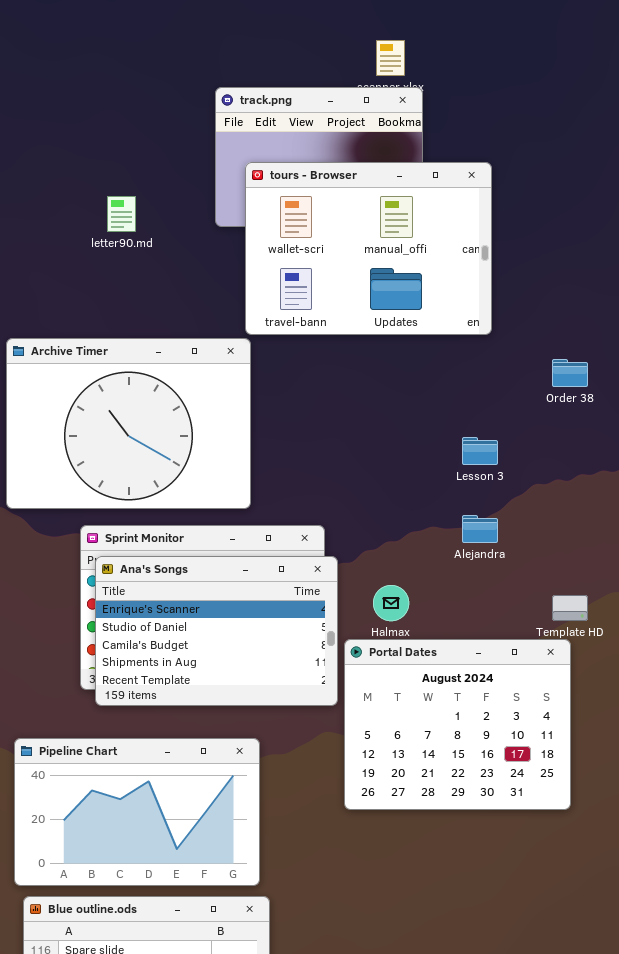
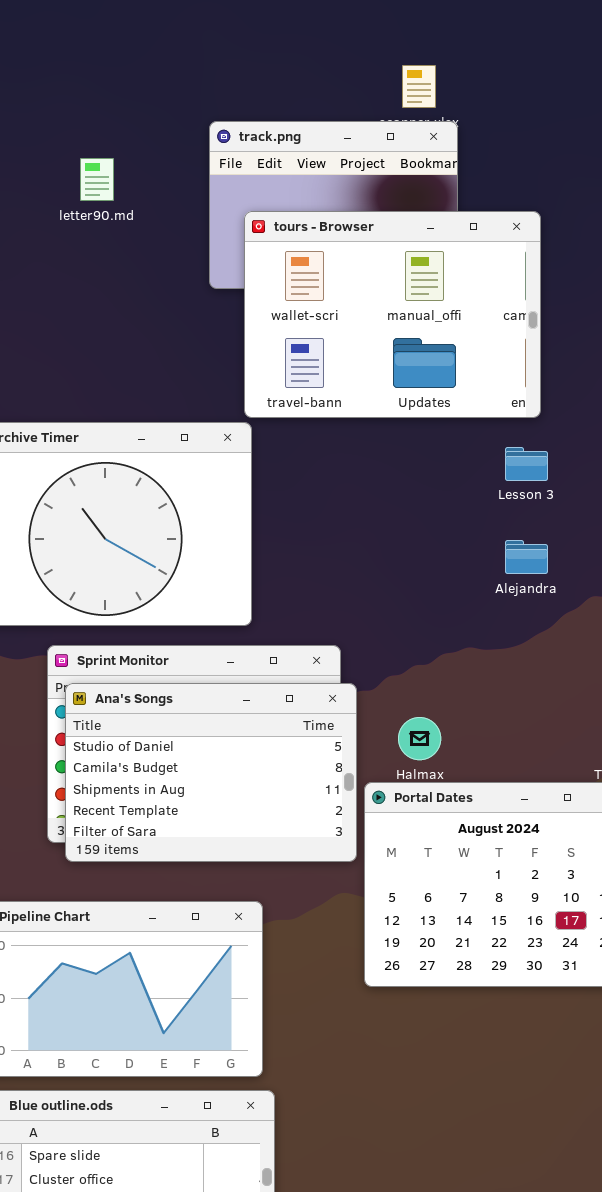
letter90.md: [107,196,136,232] -> [80,158,114,201], moved
Lesson 3: [462,437,498,465] -> [505,447,548,481], moved
Alejandra: [462,515,498,543] -> [505,540,548,574], moved
Ana's Songs: [95,556,338,706] -> [65,683,357,862], scrolled down 1 row

